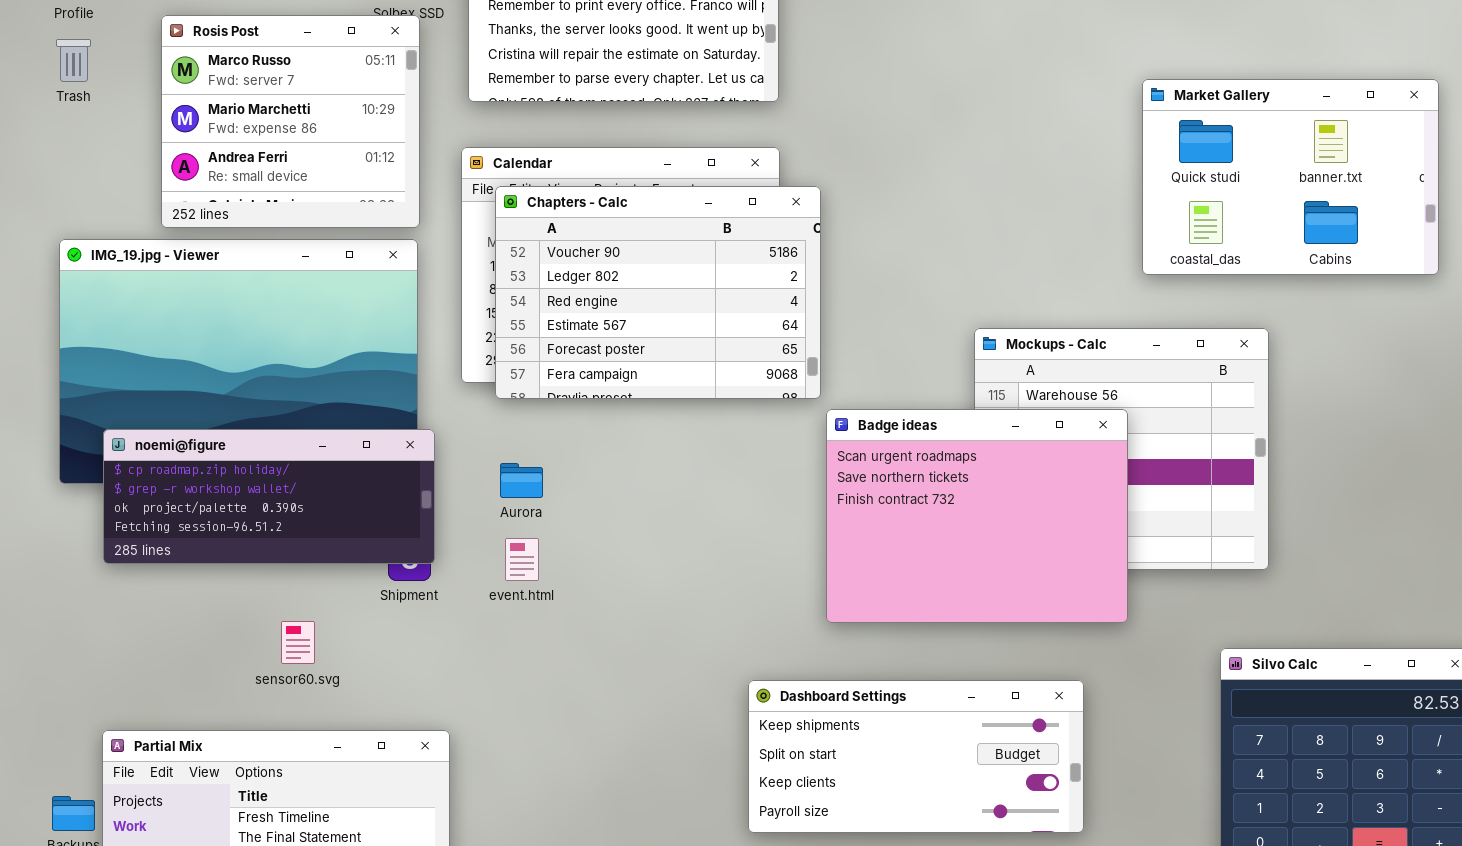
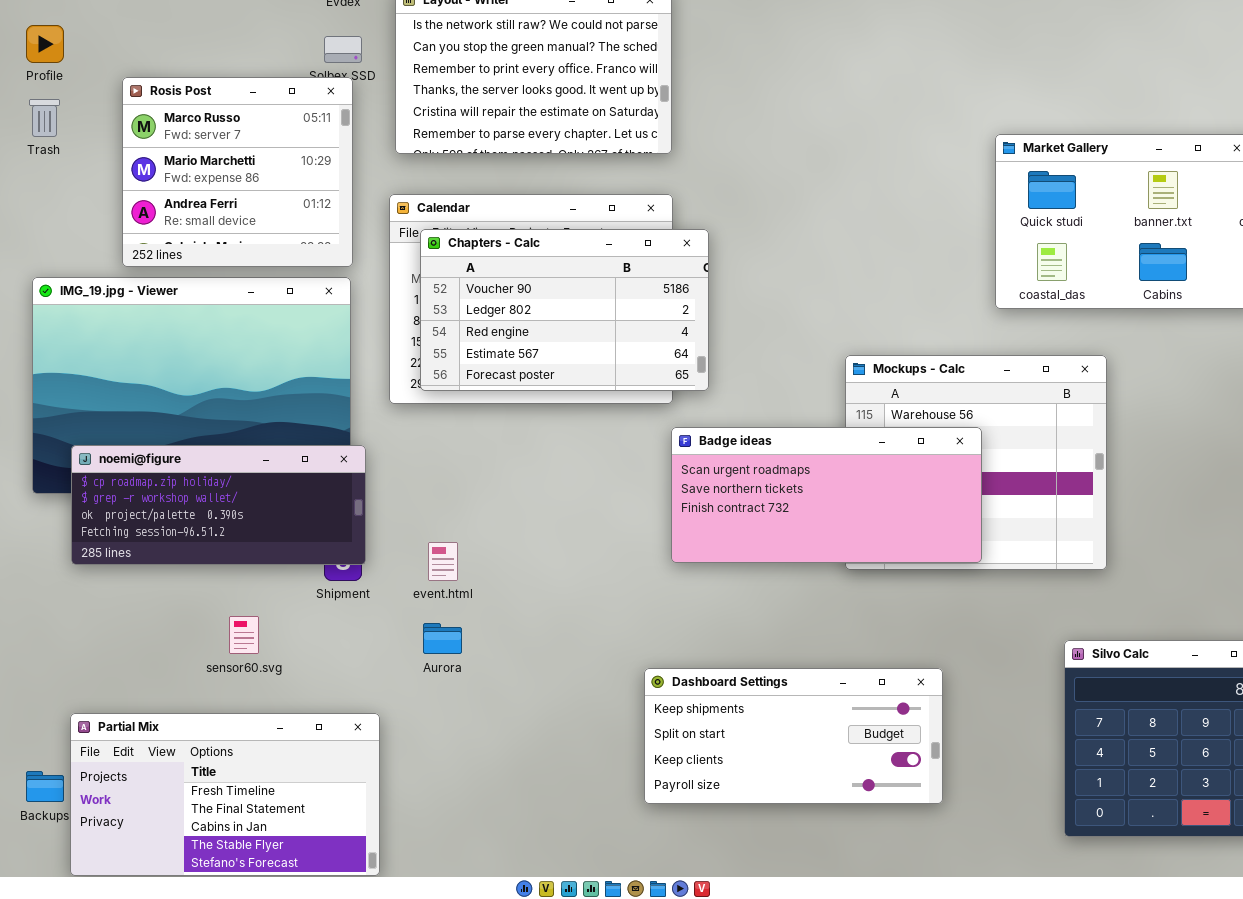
Chapters - Calc: [495,186,821,399] -> [420,229,709,391], resized
Badge ideas: [826,409,1128,623] -> [671,427,982,563], resized
Aurora: [500,463,543,498] -> [423,623,462,654], moved

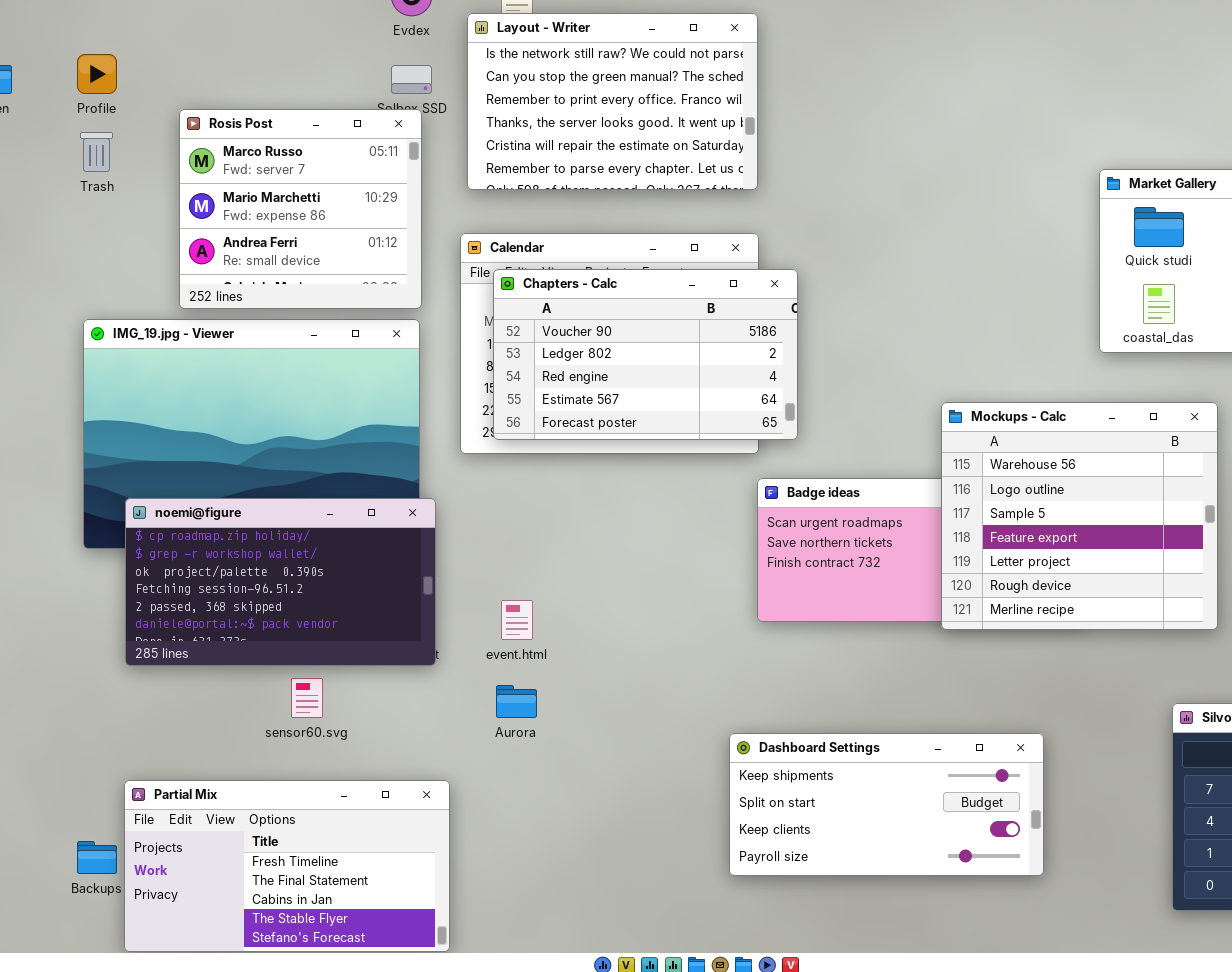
Mockups - Calc: [845,355,1107,570] -> [941,402,1218,630], raised
noemi@figure: [71,445,366,565] -> [125,498,436,666], resized

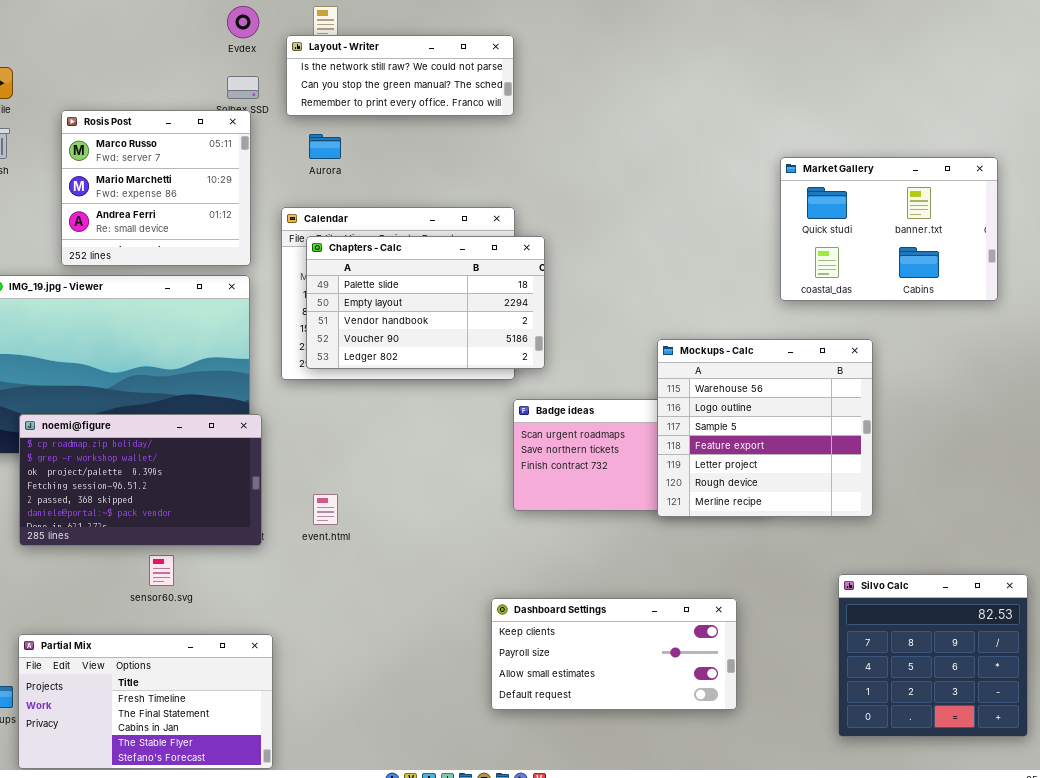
Layout - Writer: [467,13,758,190] -> [286,35,514,116], resized
Chapters - Calc: [493,269,798,440] -> [306,236,545,369], scrolled up 3 rows
Aurora: [496,685,537,718] -> [309,134,341,159], moved
Dashboard Settings: [729,733,1044,876] -> [491,598,737,710], scrolled down 2 rows

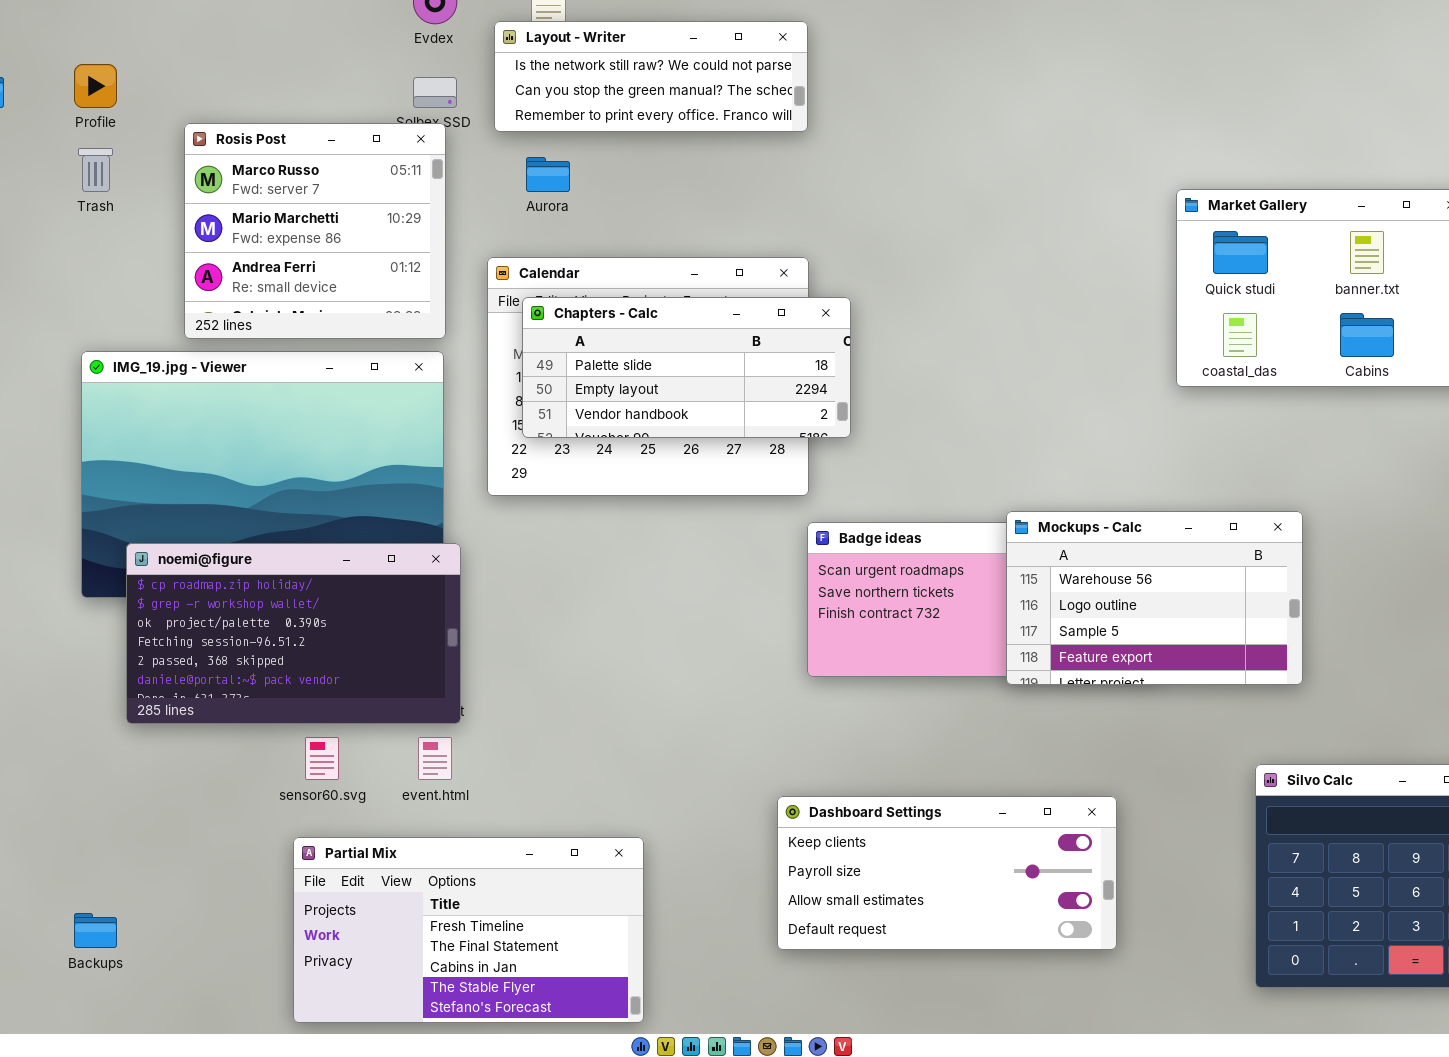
Chapters - Calc: [306,236,545,369] -> [522,297,851,438], resized
Mockups - Calc: [657,339,873,517] -> [1006,511,1303,685], resized
event.html: [313,494,338,525] -> [418,737,452,780], moved
Partial Mix: [18,634,273,769] -> [293,837,644,1023], moved

